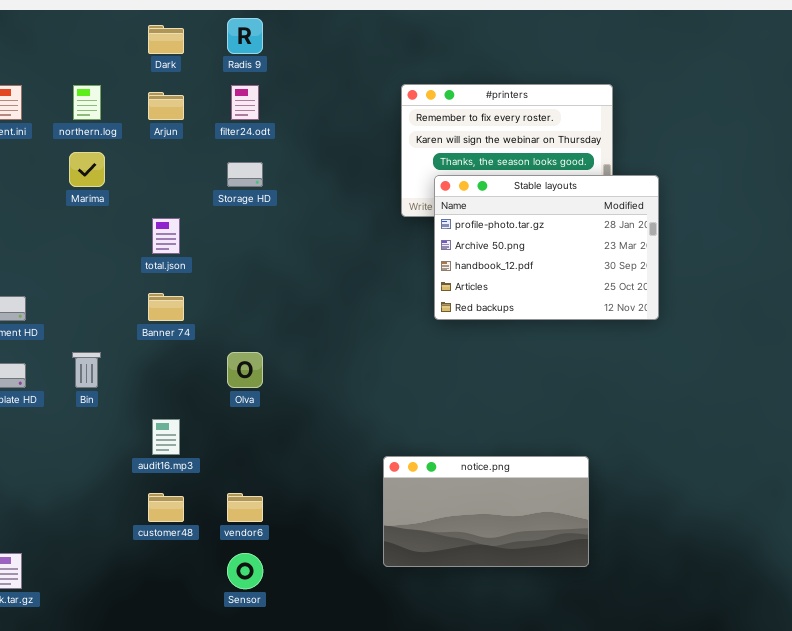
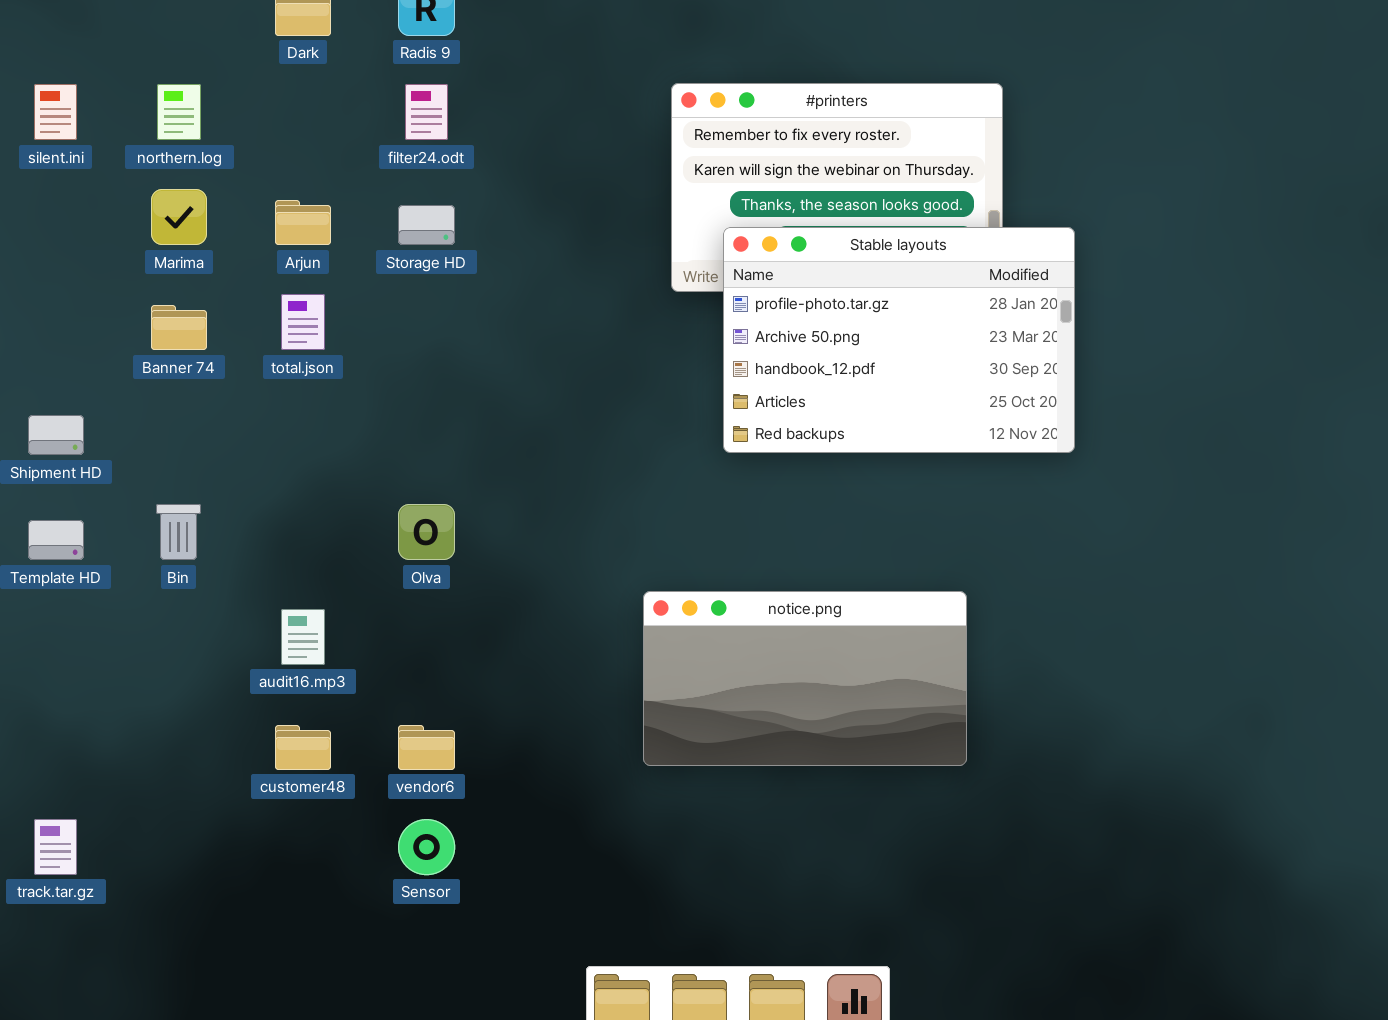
Arjun: [148,92,184,120] -> [275,200,331,245], moved
Banner 74: [148,293,184,321] -> [151,305,207,350], moved
notice.png: [383,456,589,567] -> [643,591,967,766], moved

